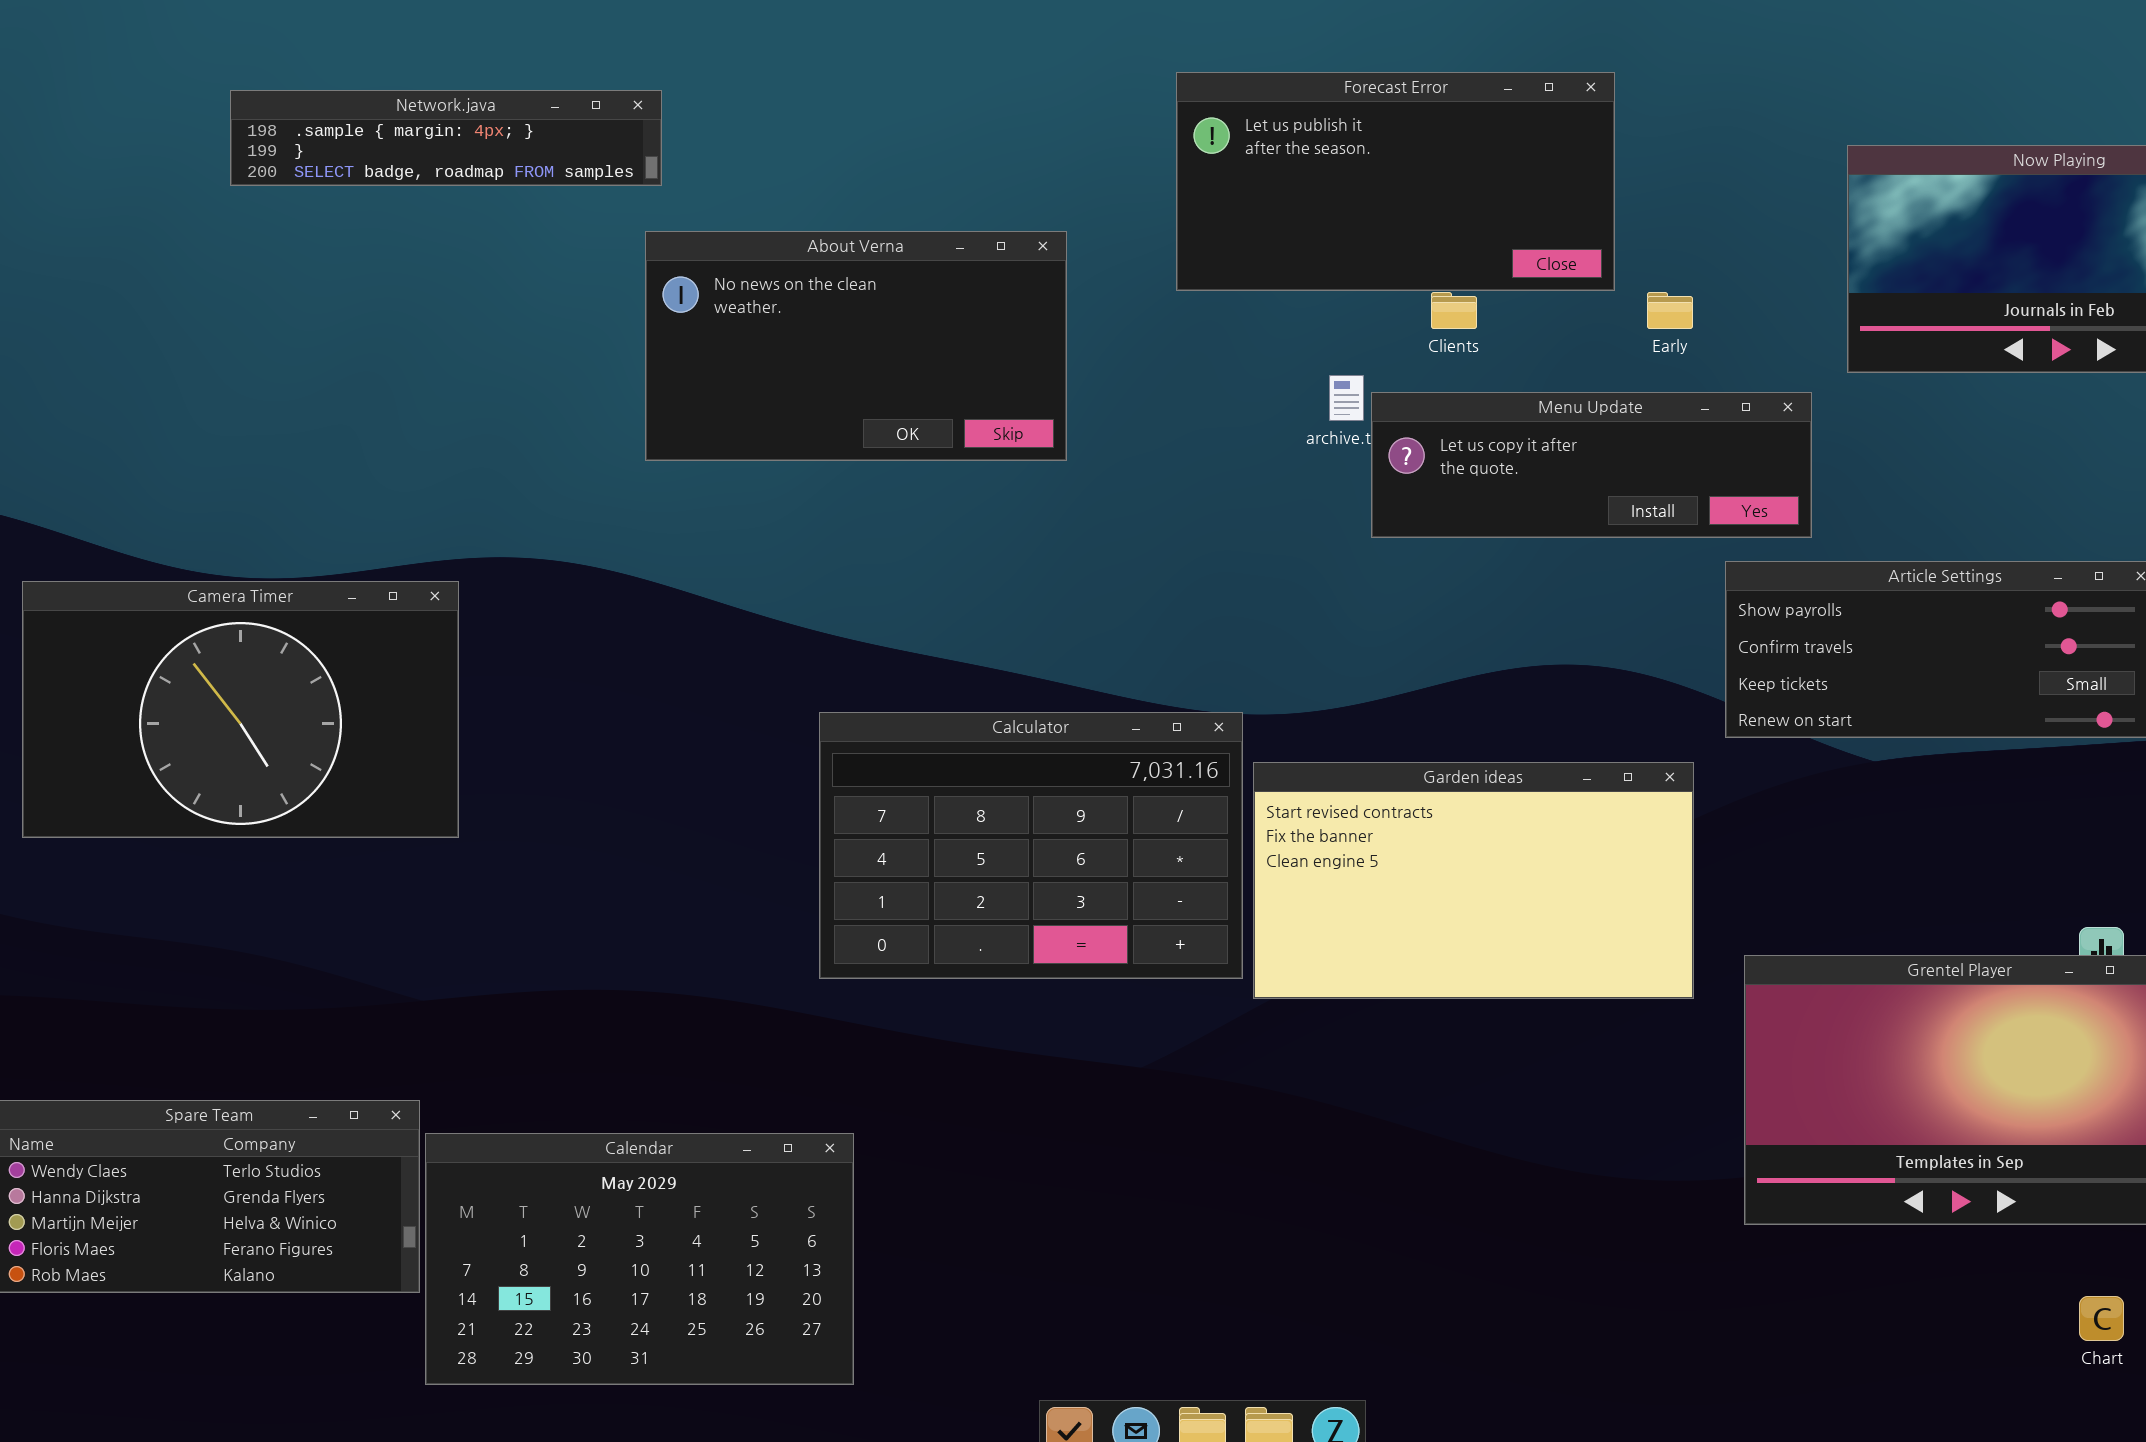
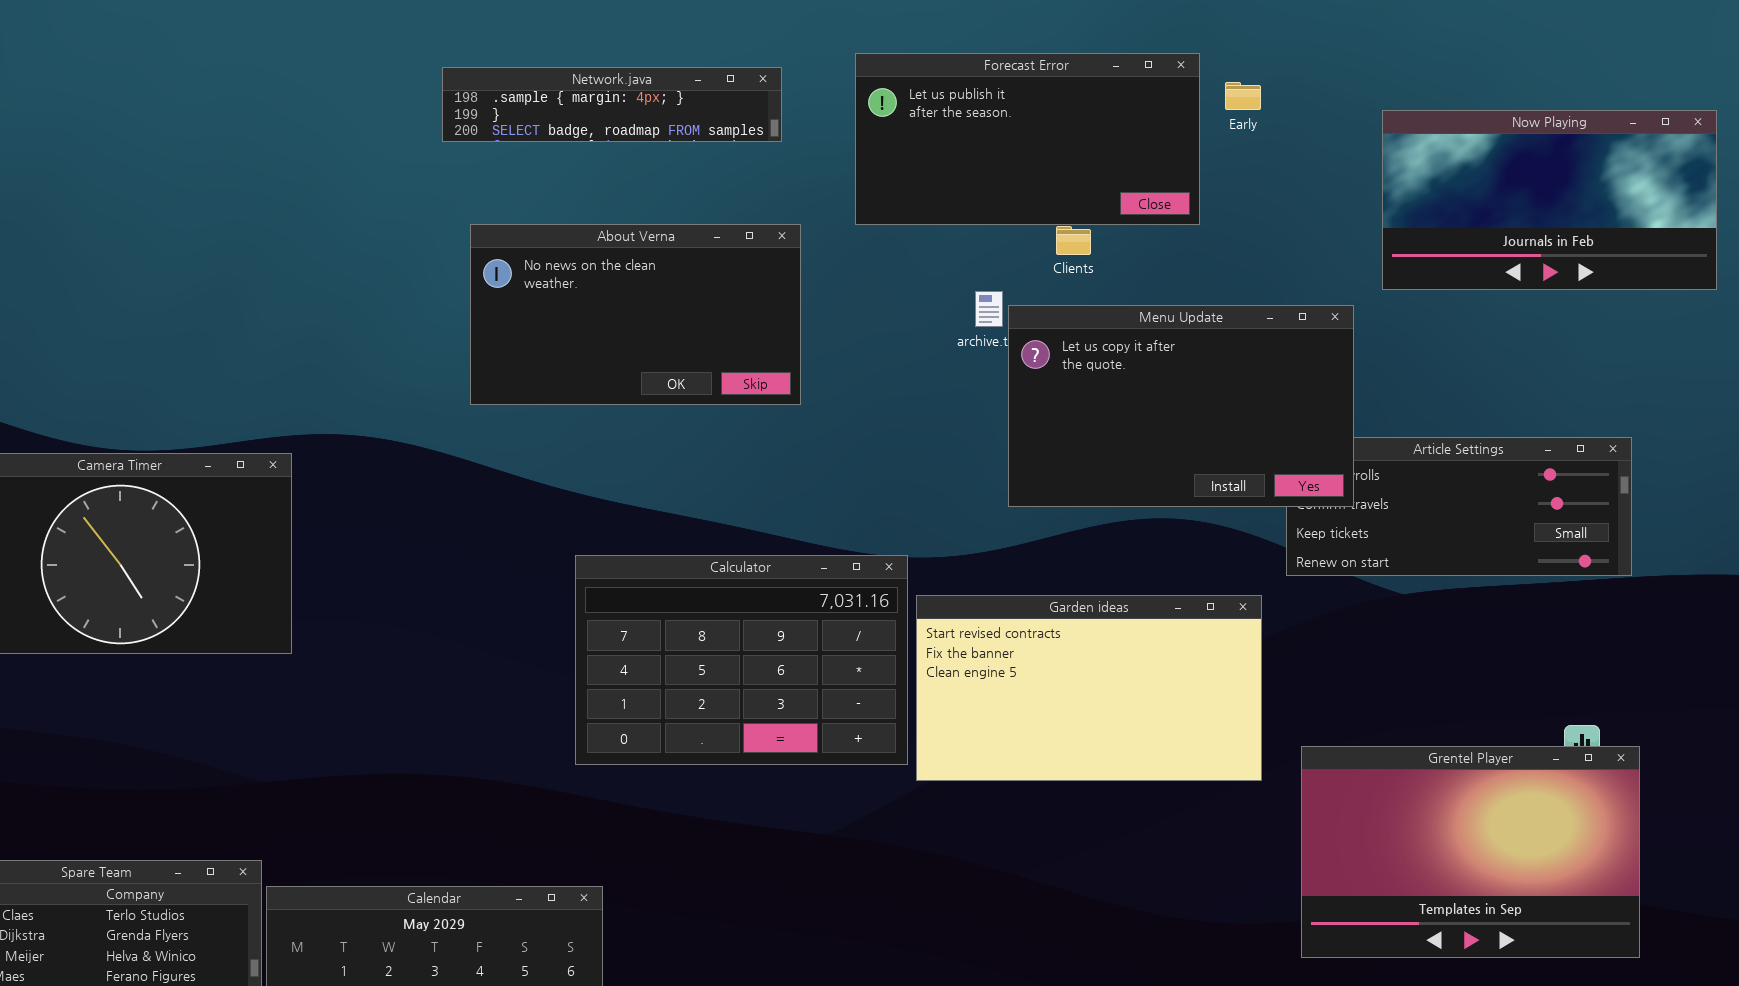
Network.java: [230,90,662,186] -> [442,67,782,142], moved
About Verna: [645,231,1067,461] -> [470,224,801,405], moved
Early: [1647,292,1693,329] -> [1225,82,1261,110], moved
Menu Update: [1371,392,1812,538] -> [1008,305,1354,507], resized

